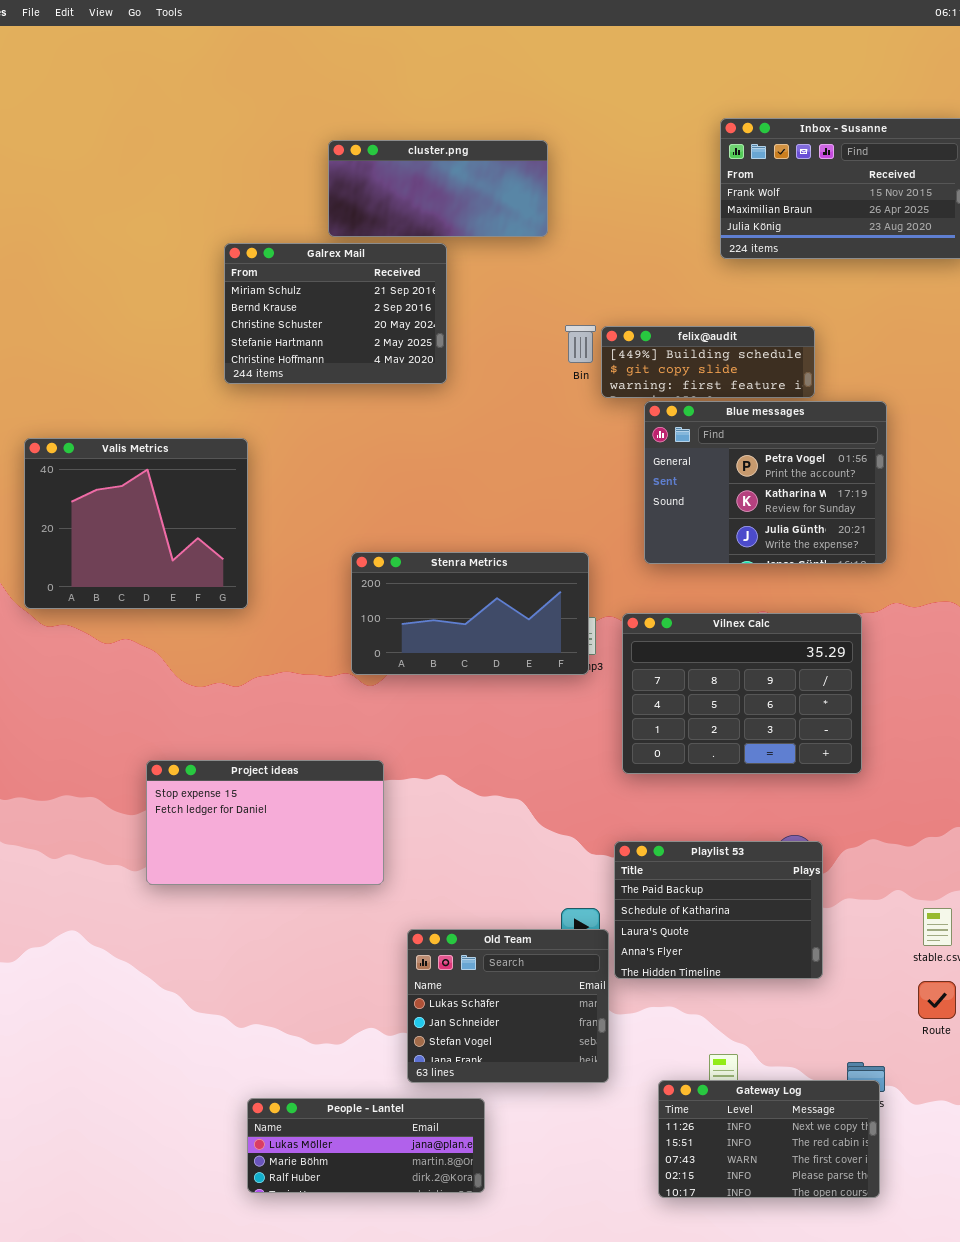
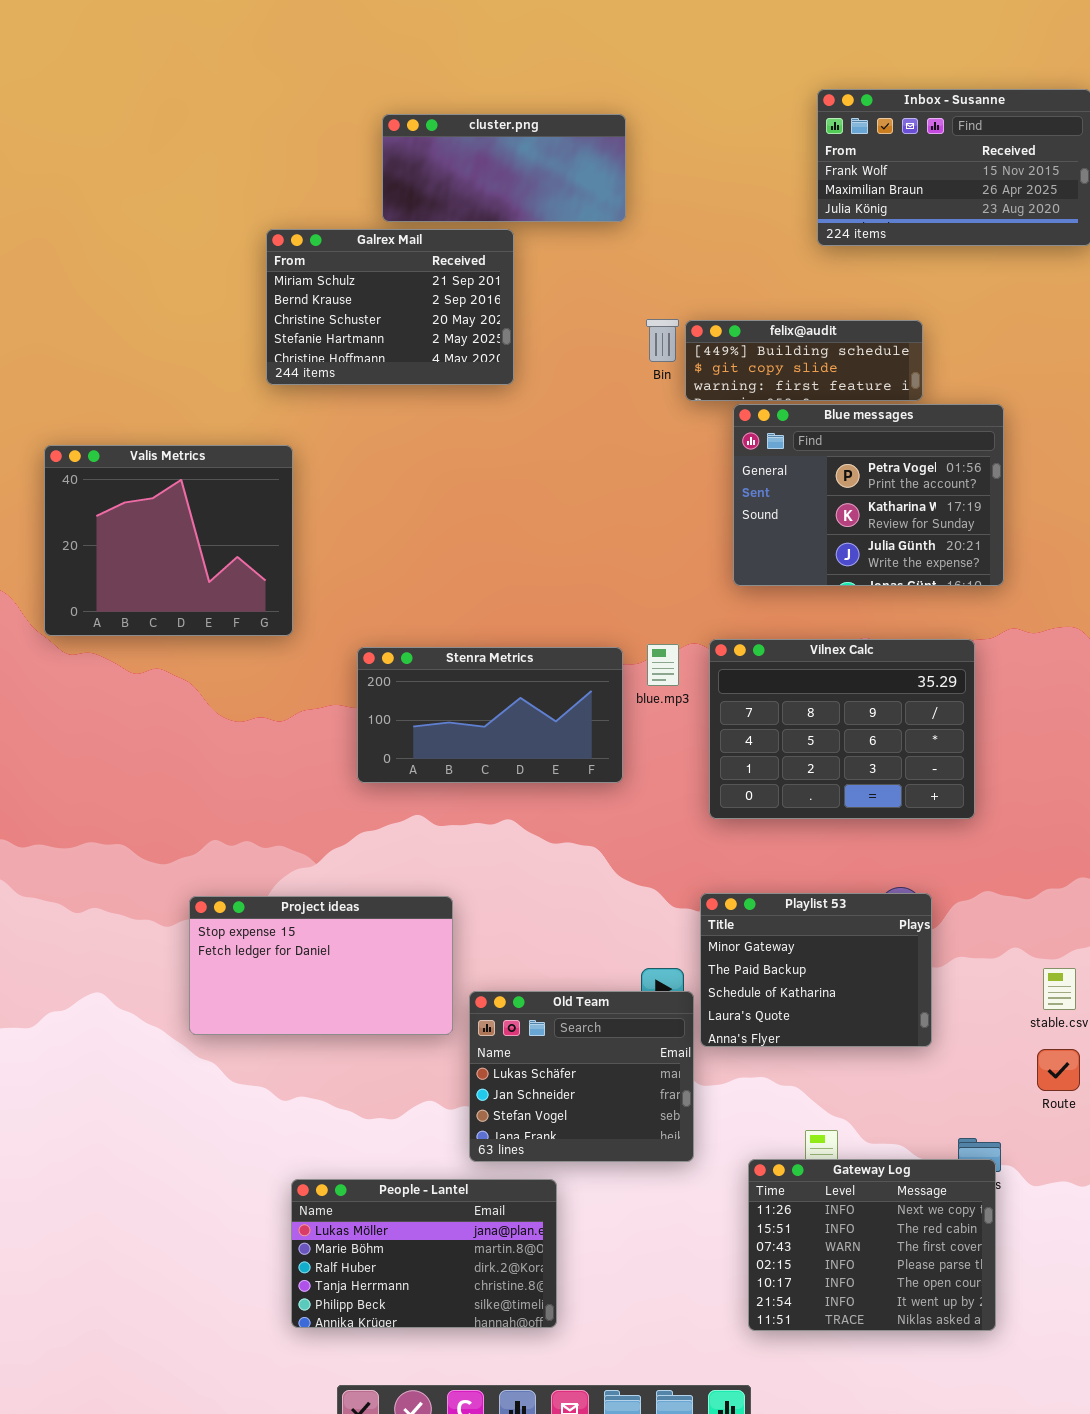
Stenra Metrics: [351,552,589,675] -> [357,647,623,783], moved
Project ideas: [146,760,384,885] -> [189,896,453,1035], moved
Playlist 53: [614,841,823,979] -> [700,893,932,1047], scrolled up 1 row
Gateway Log: [658,1080,880,1198] -> [748,1159,996,1331], resized
People - Lantel: [247,1098,485,1193] -> [291,1179,557,1328], resized

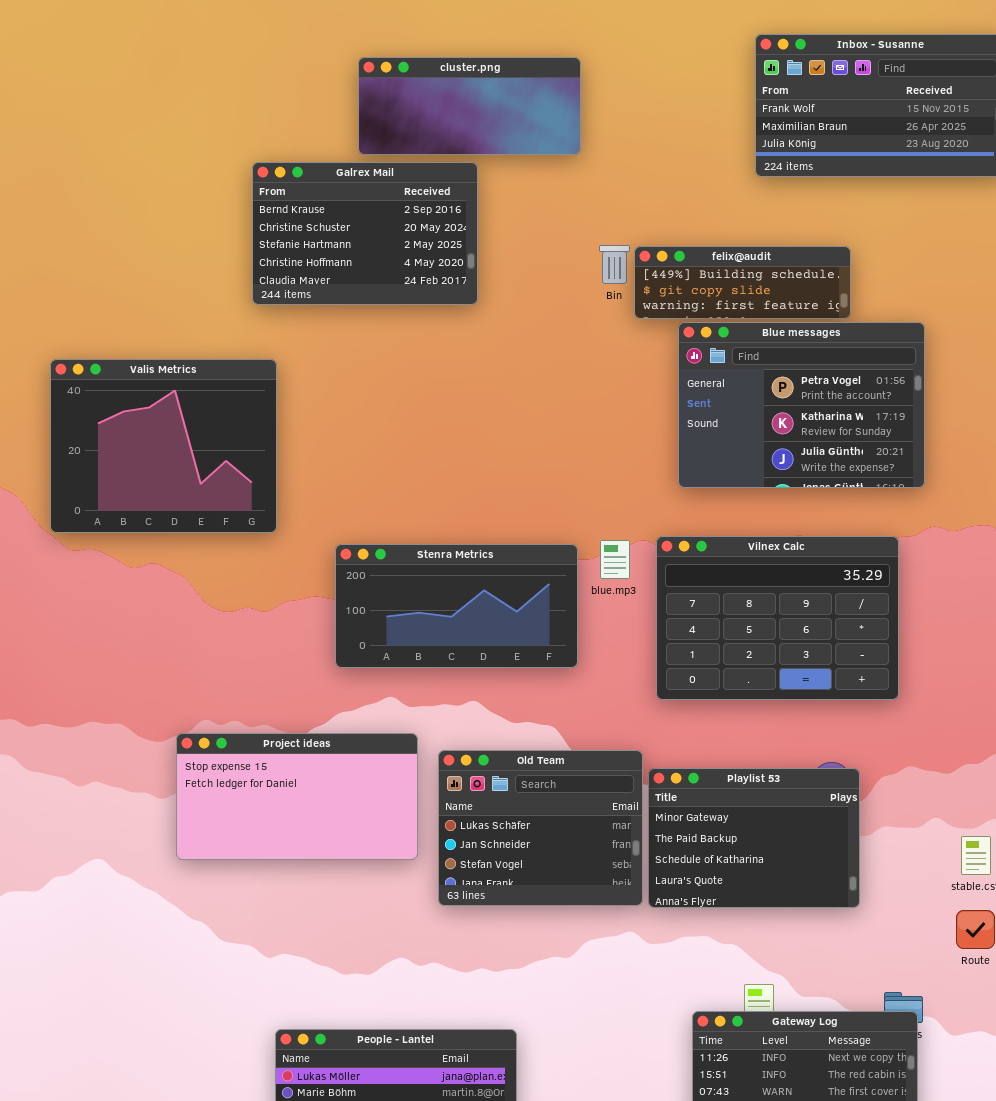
Galrex Mail: [266,229,514,385] -> [252,162,478,305], scrolled down 1 row
Project ideas: [189,896,453,1035] -> [176,733,418,860], moved
Old Team: [469,991,694,1162] -> [438,750,643,906], moved

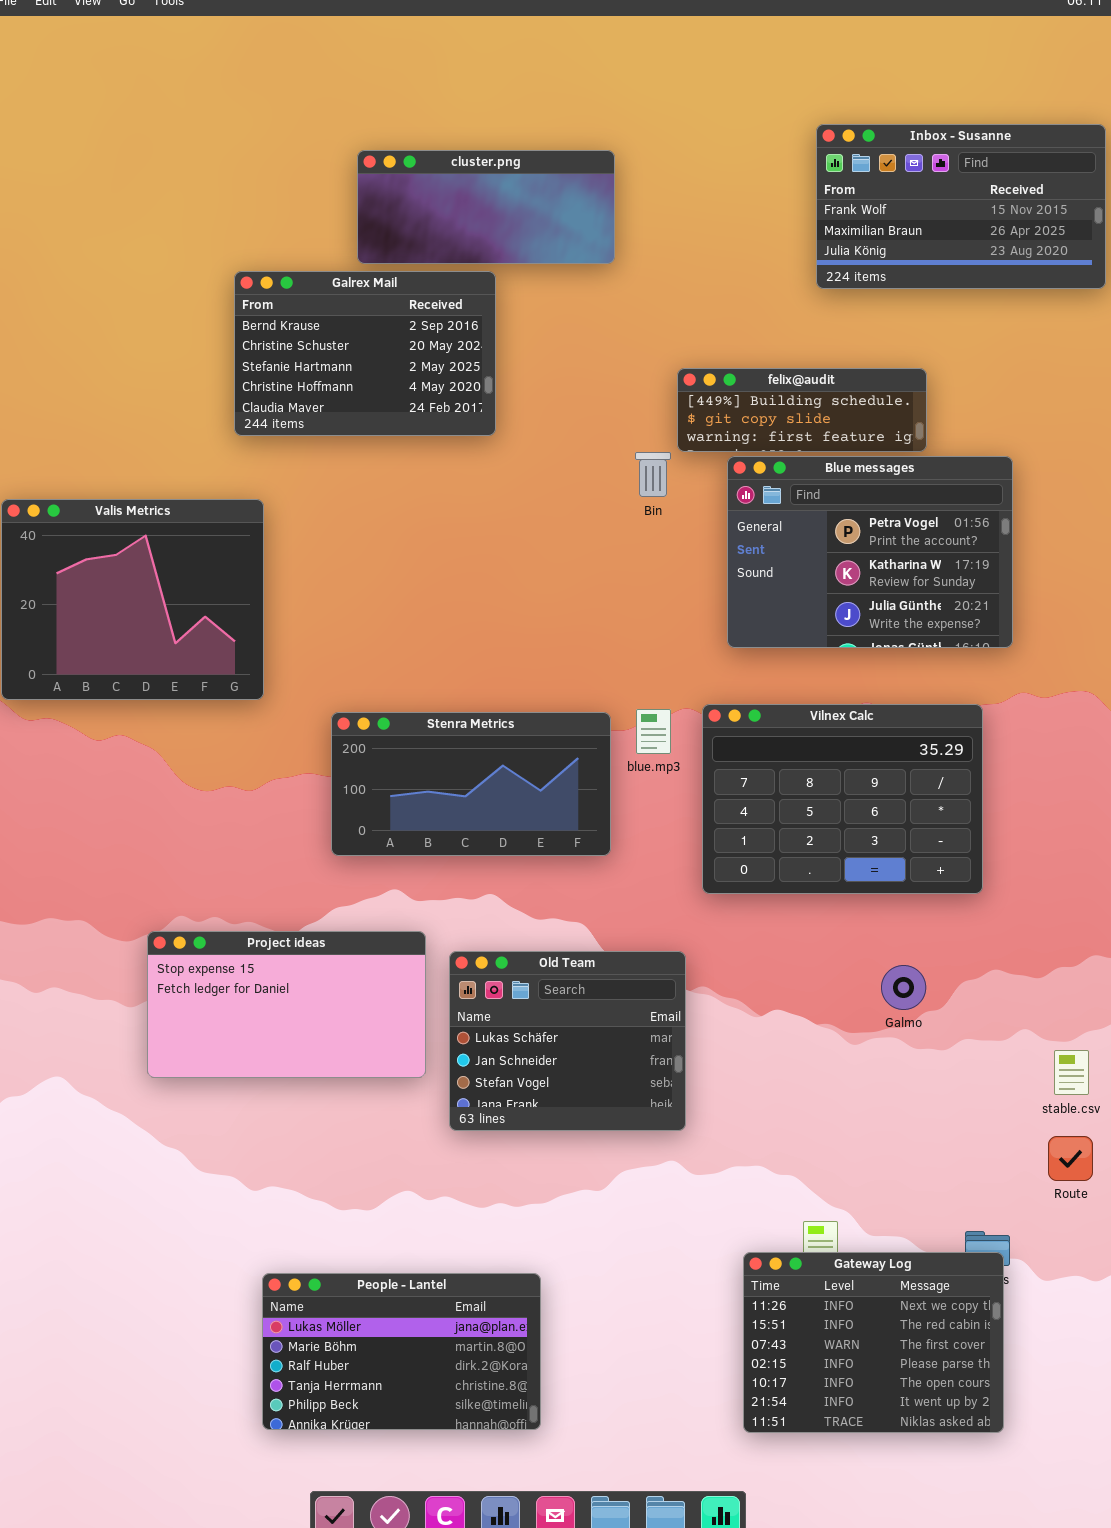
Bin: [599,245,630,284] -> [635,452,671,497], moved
Playlist 53: [648,768,860,908] -> none, closed

